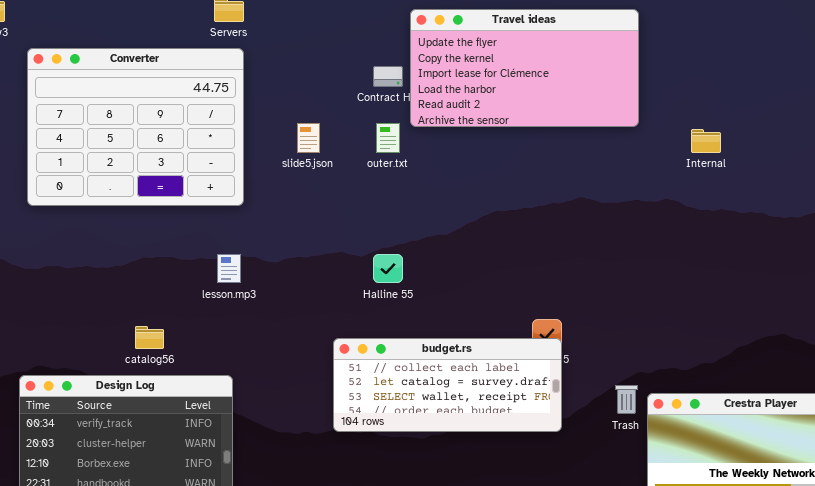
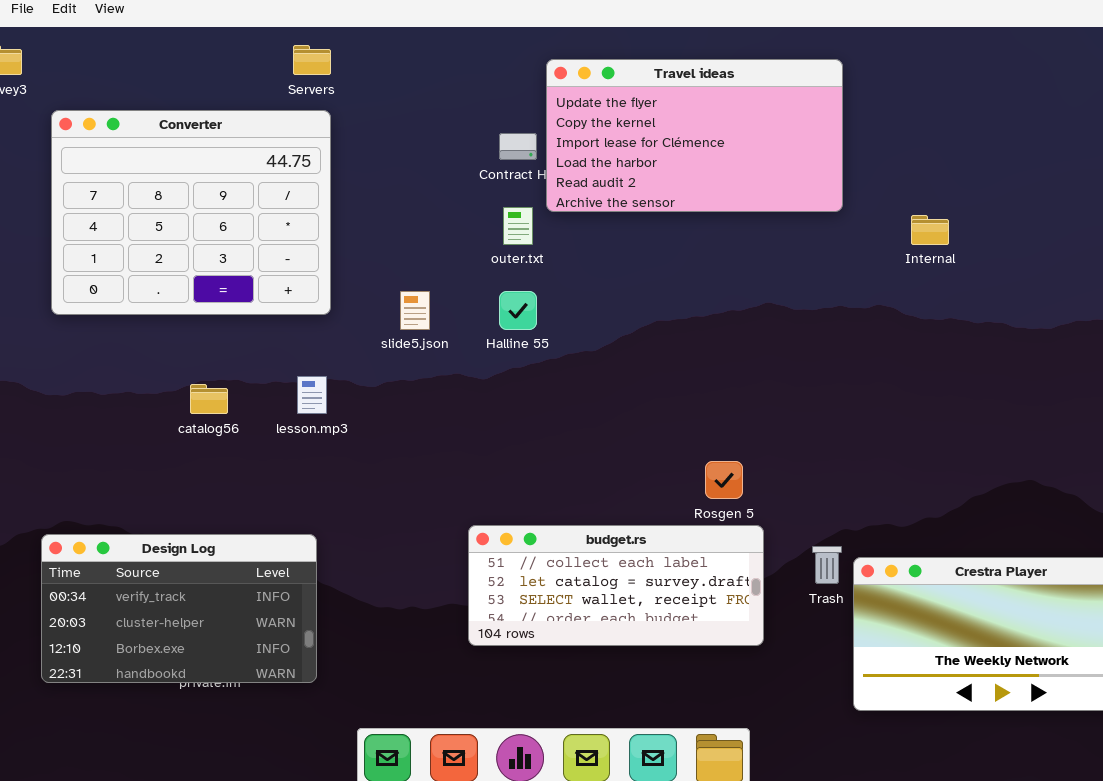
slide5.json: [297,123,320,153] -> [400,291,430,330], moved
Halline 55: [373,254,403,283] -> [499,291,537,330], moved
catalog56: [135,326,164,349] -> [190,384,228,414], moved
budget.rs: [333,338,562,432] -> [468,525,764,646], moved

